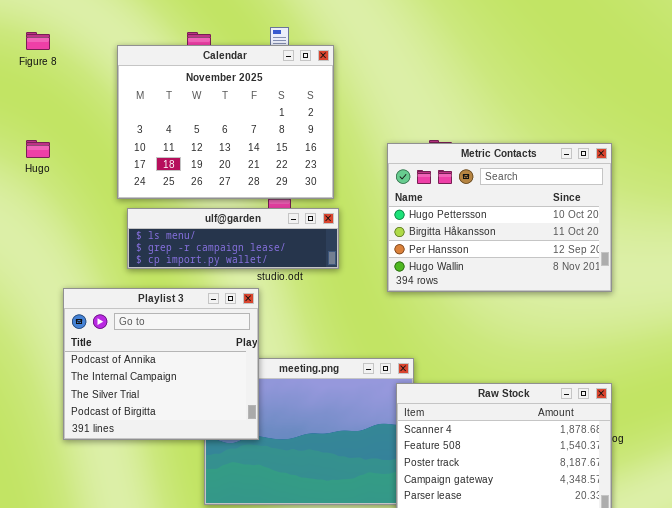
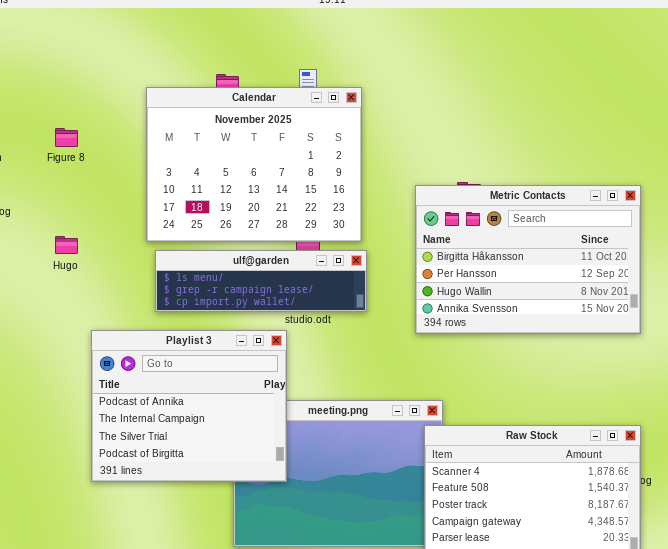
Figure 8: [26,32,50,50] -> [55,128,78,147], moved
Hugo: [26,140,50,158] -> [55,236,78,254], moved
Metric Contacts: [387,143,612,292] -> [415,185,641,334], scrolled down 1 row

